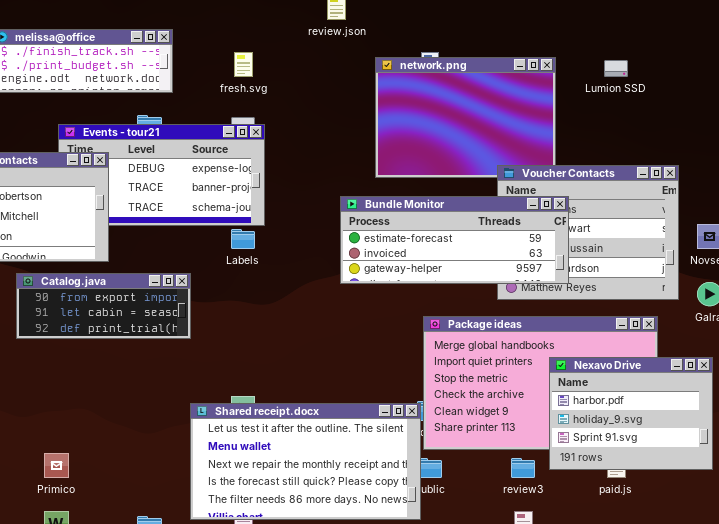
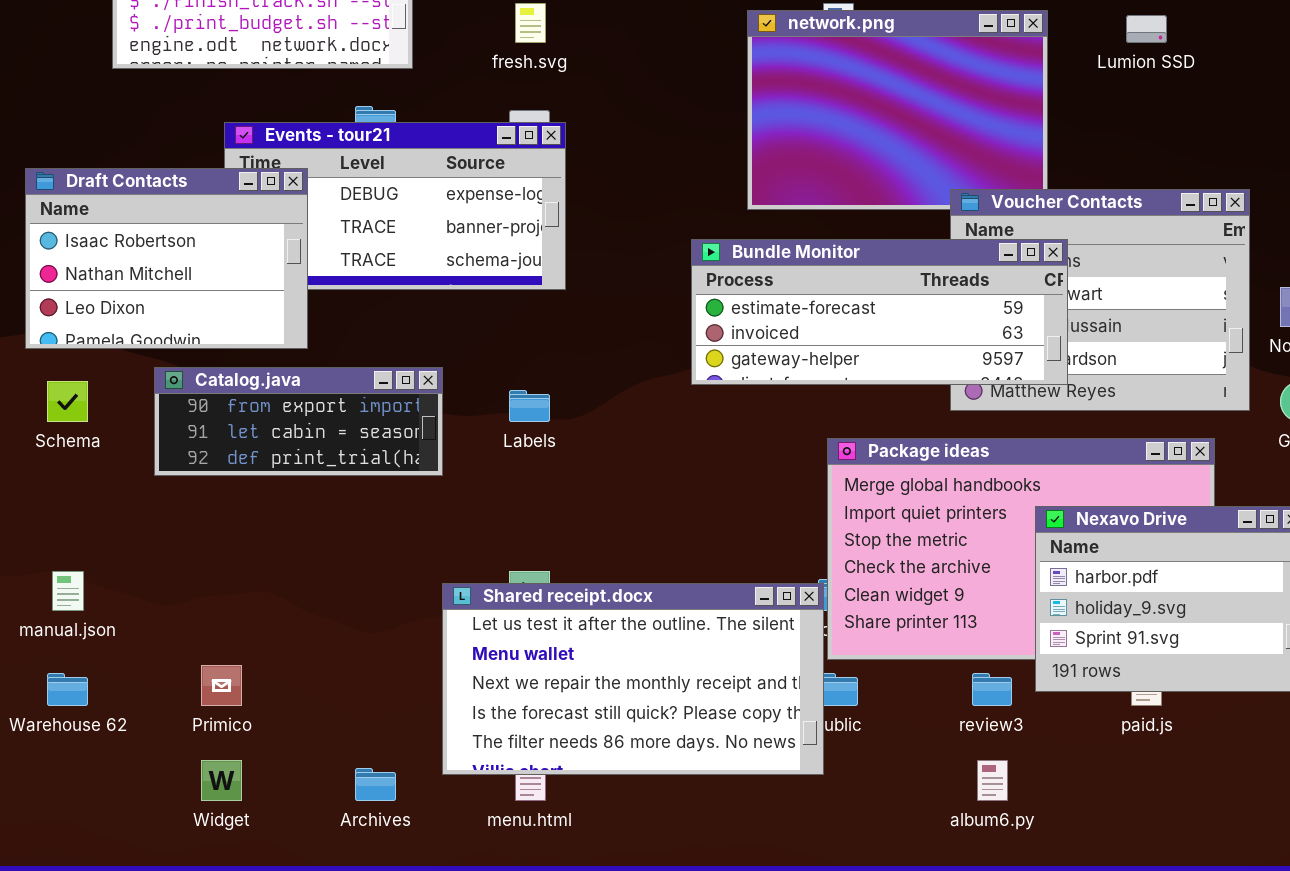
Labels: [231,229,255,249] -> [509,390,550,422], moved

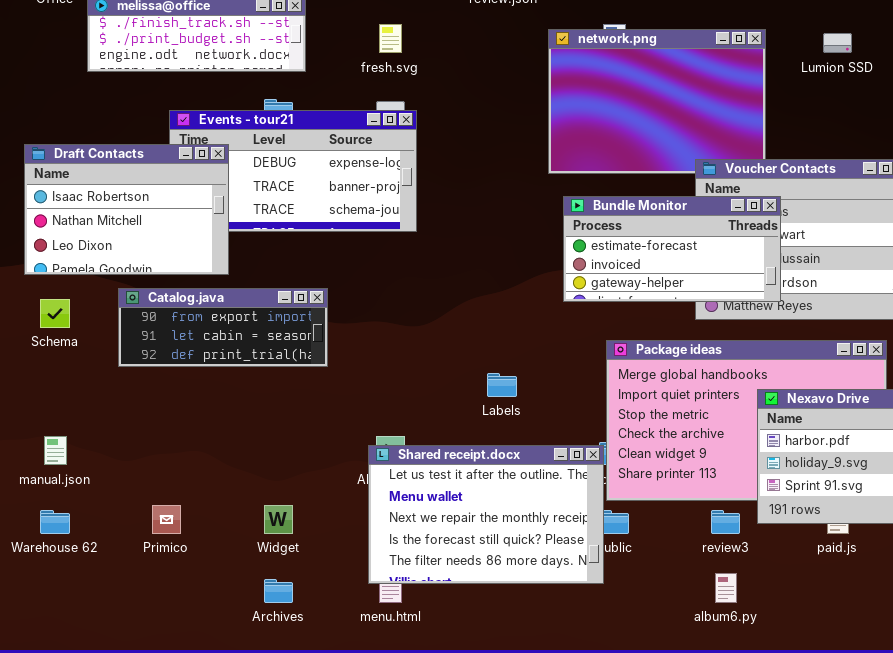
Bundle Monitor: [691,239,1068,385] -> [563,196,781,302], resized
Labels: [509,390,550,422] -> [487,373,517,397], moved
Shared receipt.docx: [442,583,824,775] -> [368,445,604,584], resized
Widget: [201,760,242,801] -> [264,505,293,534], moved

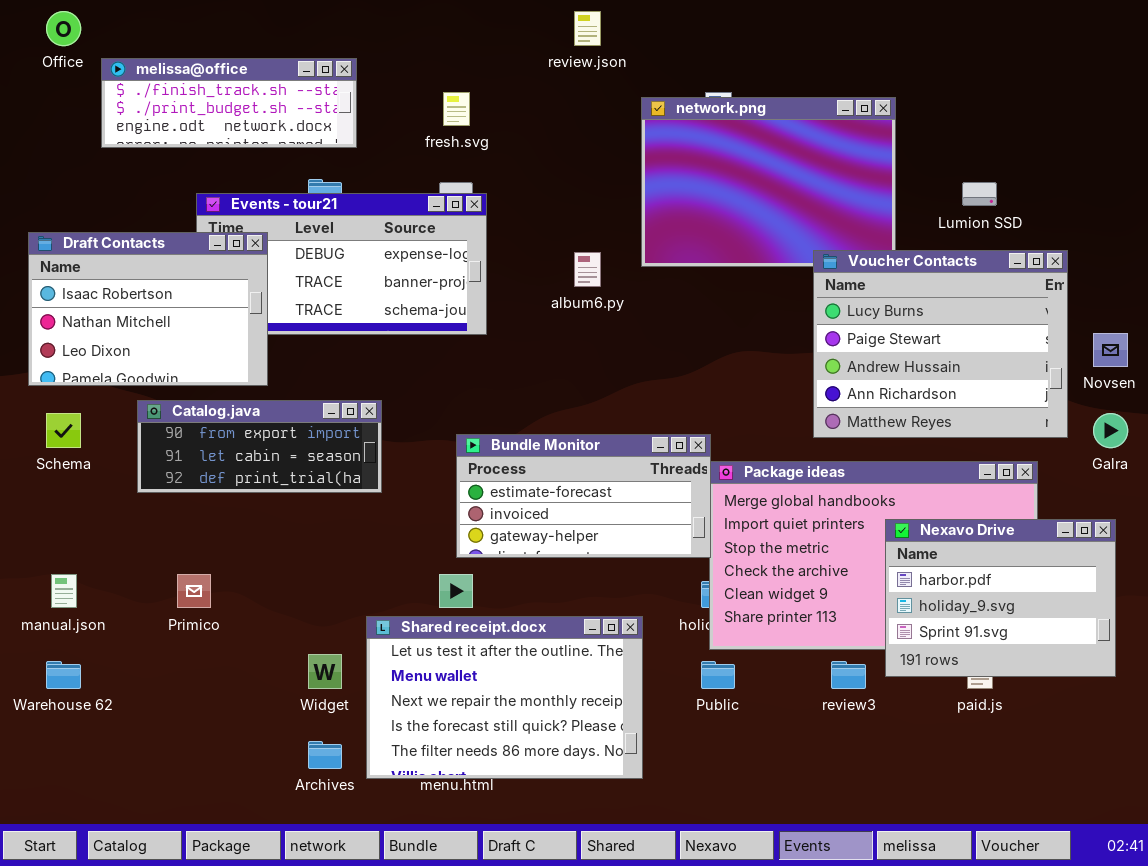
Lumion SSD: [823,33,852,53] -> [962,182,997,206], moved
Bundle Monitor: [563,196,781,302] -> [456,434,711,558], moved
Shared receipt.docx: [368,445,604,584] -> [366,616,643,779], moved
Primico: [152,505,181,534] -> [177,574,211,608], moved
album6.py: [715,573,737,603] -> [574,252,601,287], moved

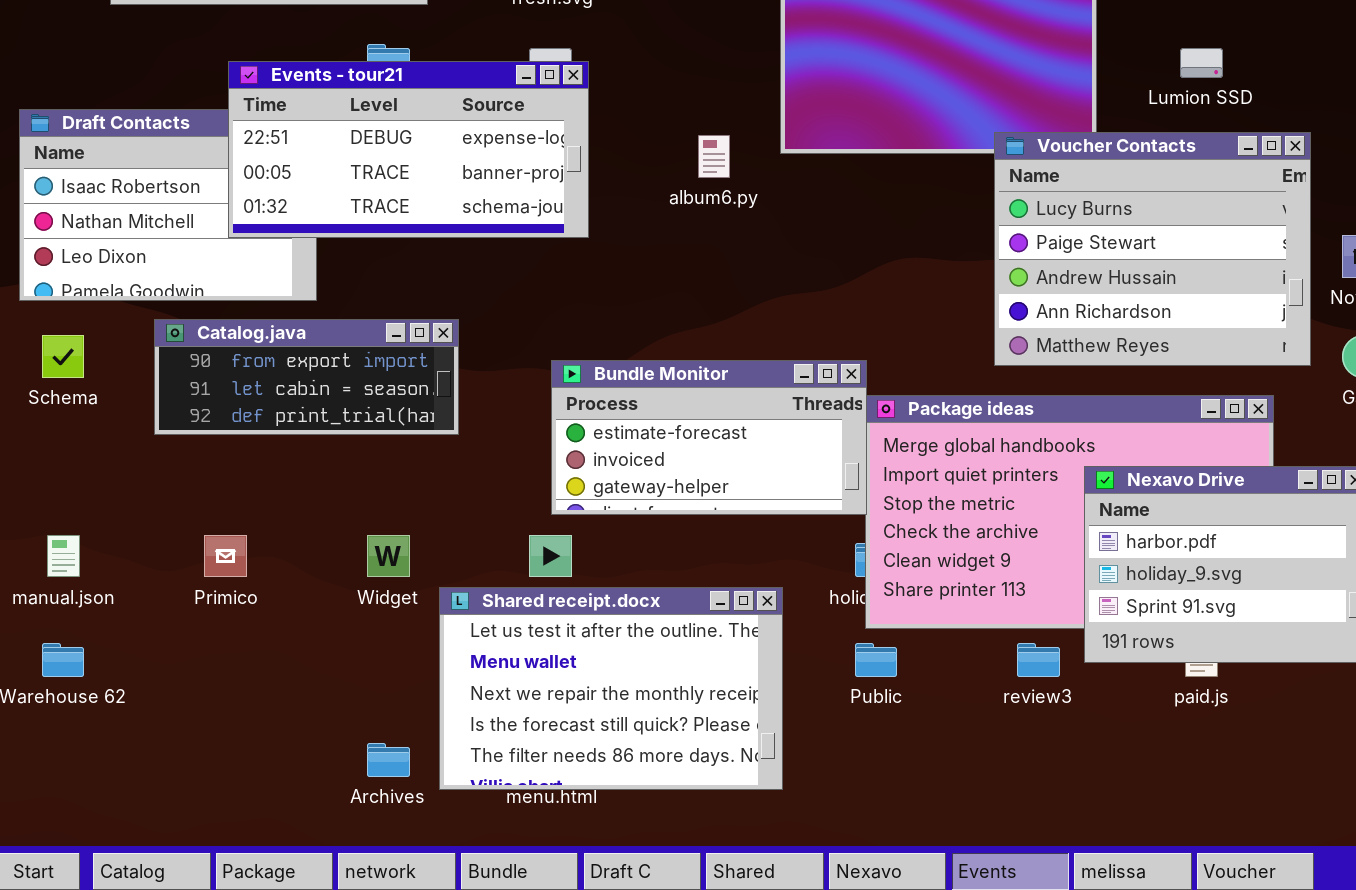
Events - tour21: [196,193,487,335] -> [228,61,589,238], raised
Widget: [308,654,342,689] -> [367,535,410,577], moved

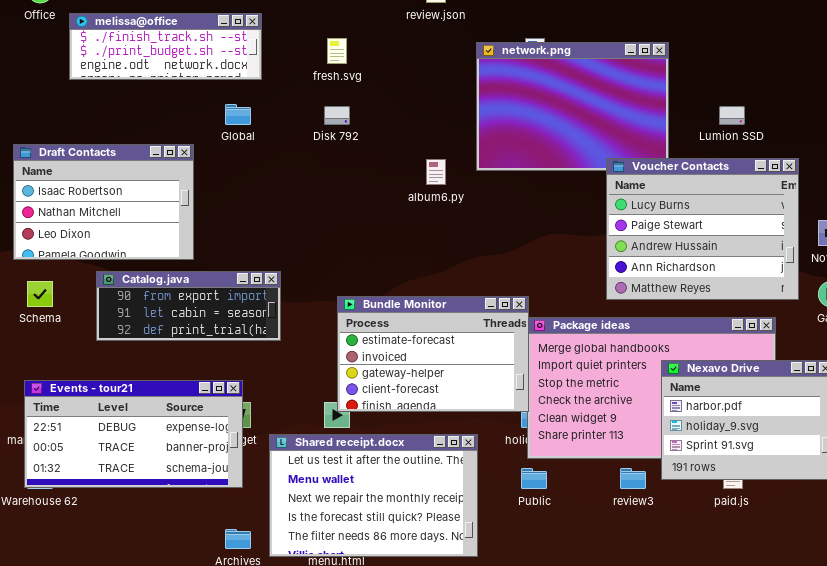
Events - tour21: [228,61,589,238] -> [24,380,243,488], moved
Bundle Monitor: [551,360,867,515] -> [337,296,529,412], resized

